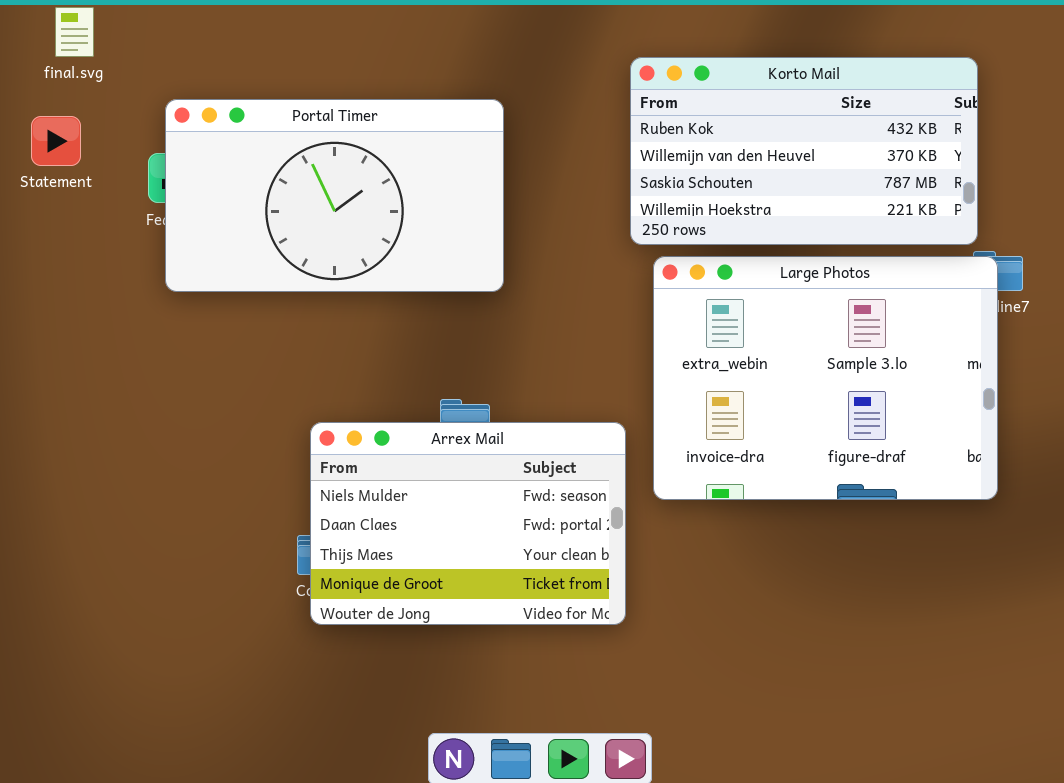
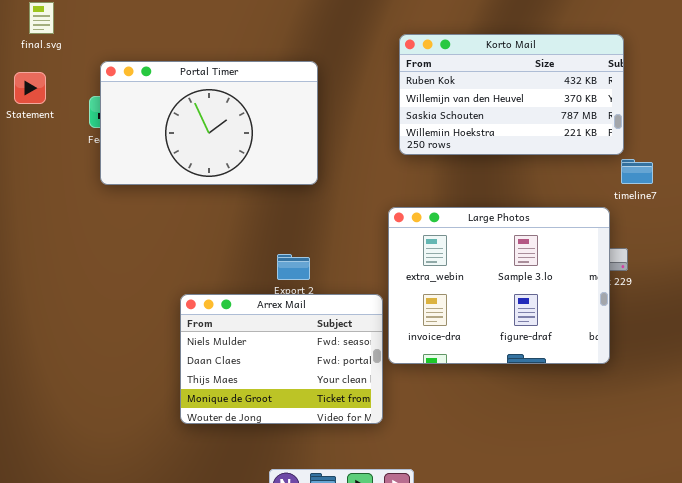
Large Photos: [653,256,998,500] -> [388,207,610,364], moved
Arrex Mail: [310,422,626,625] -> [180,294,383,424], moved

